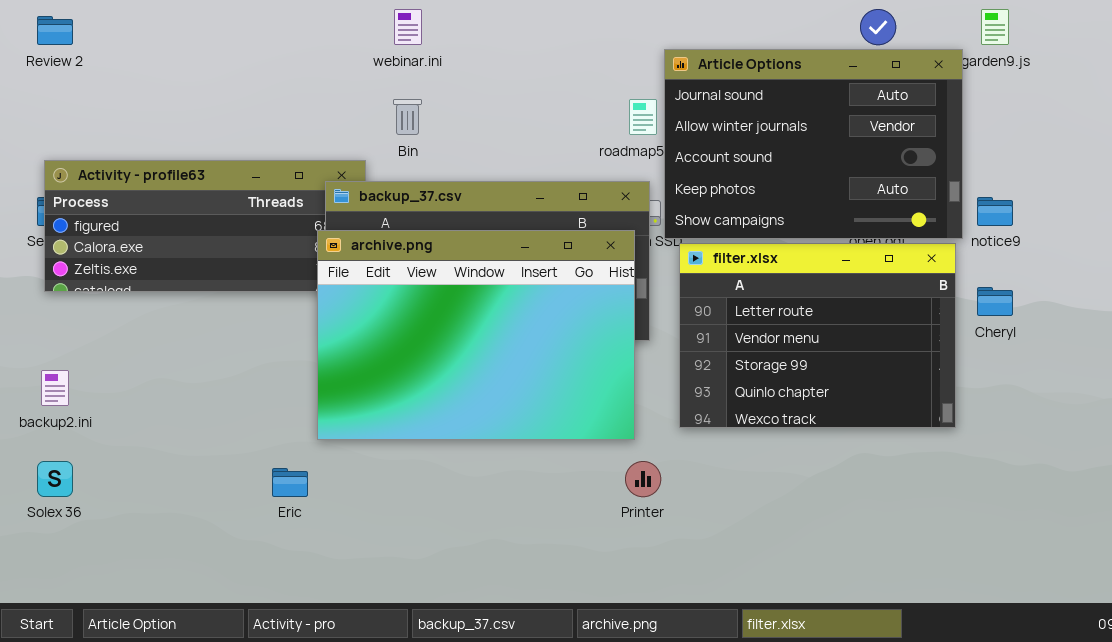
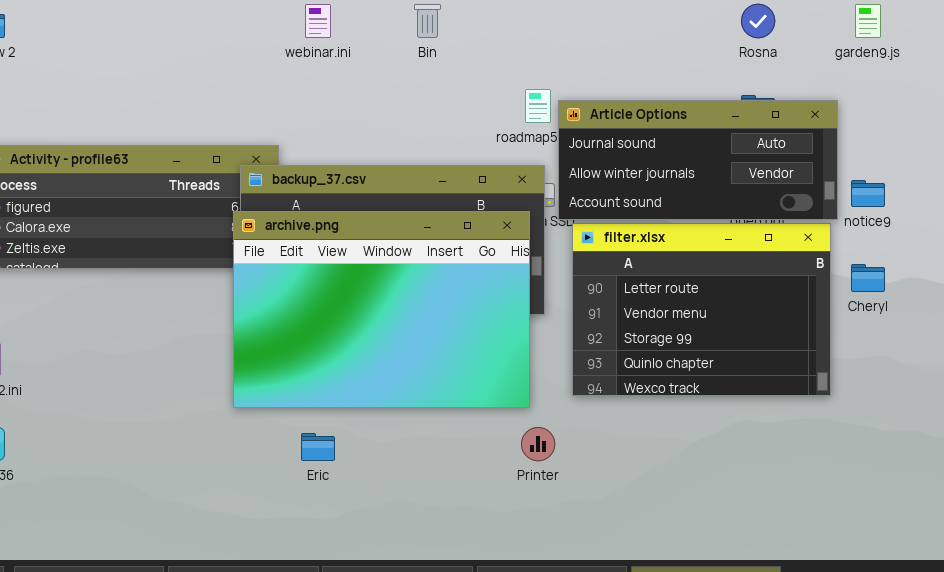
Article Options: [664,49,963,239] -> [558,100,838,220], resized
Bin: [393,99,422,135] -> [414,4,441,38], moved
Eric: [272,468,308,497] -> [301,433,335,461], moved

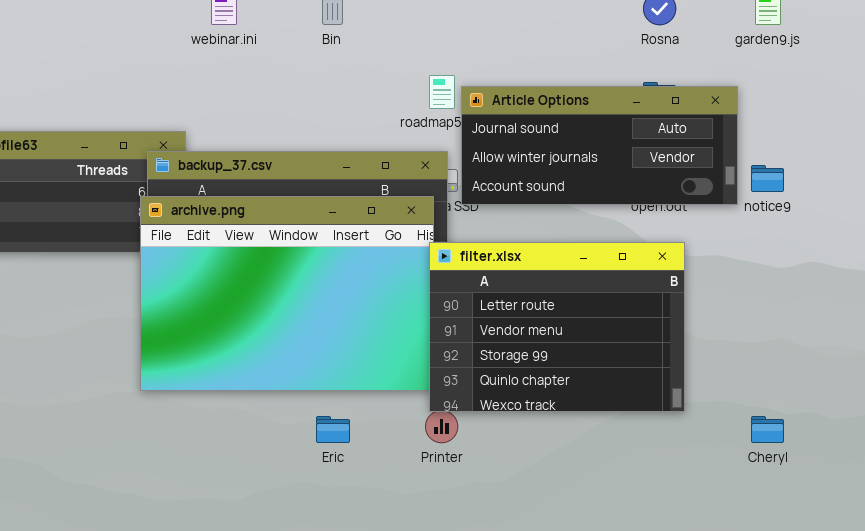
filter.xlsx: [572,223,831,396] -> [429,242,685,412], moved
Cheryl: [851,264,885,292] -> [751,416,784,443], moved
Eric: [301,433,335,461] -> [316,416,350,443], moved

